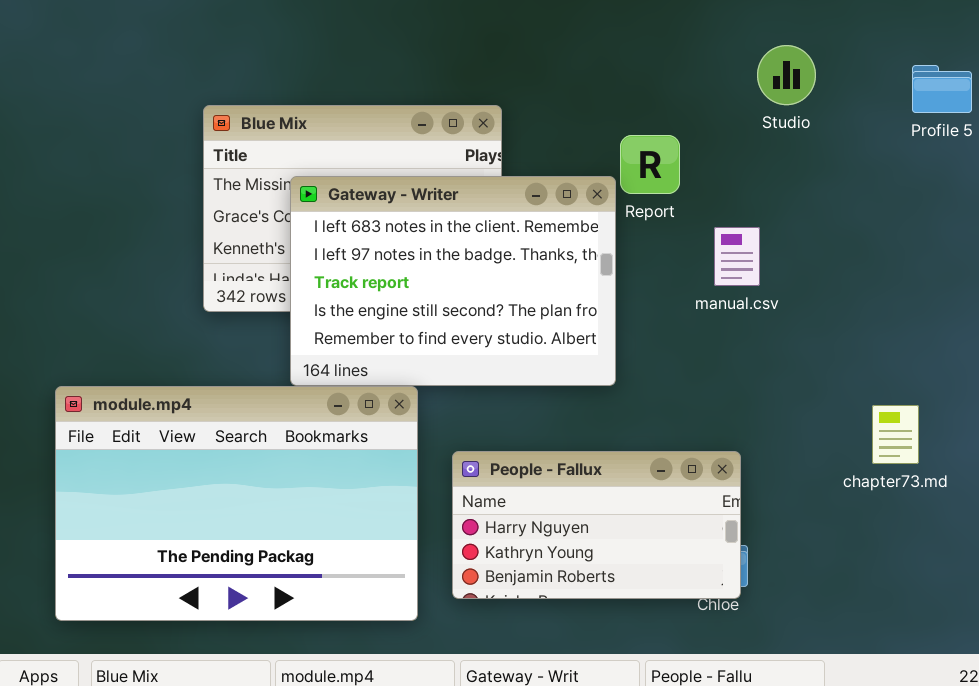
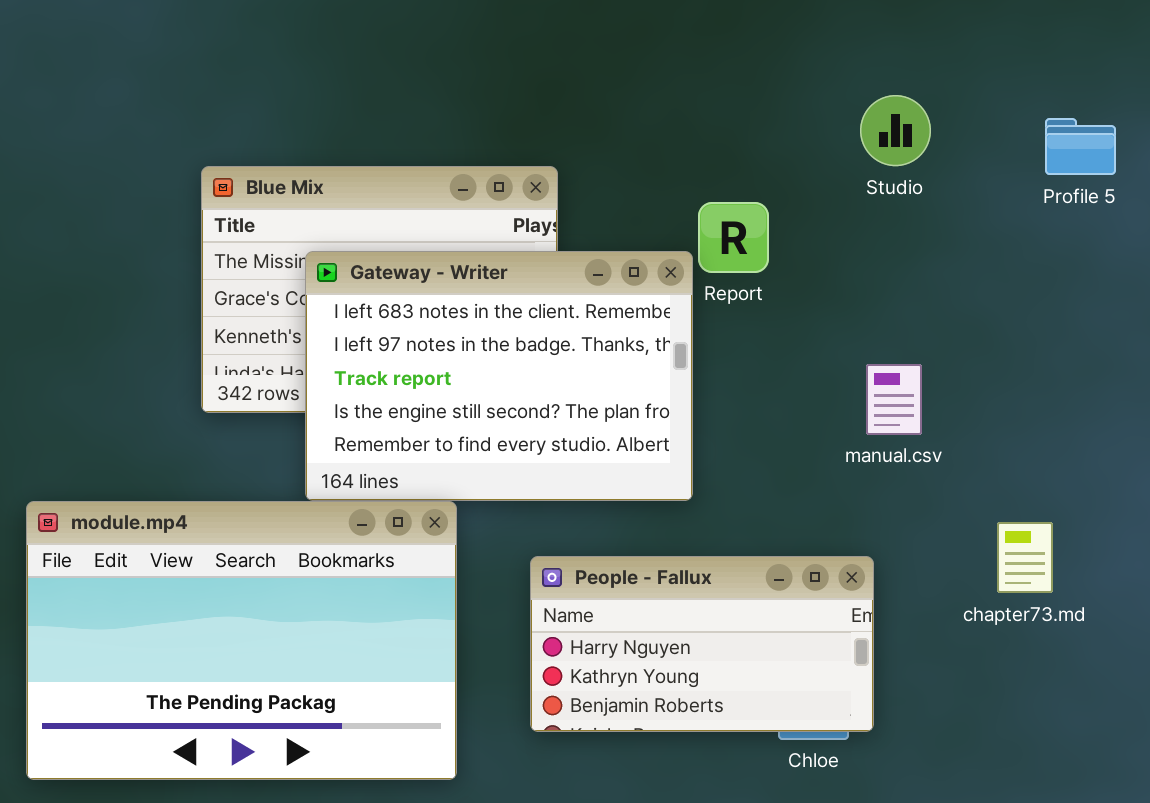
manual.csv: [714,227,760,286] -> [866,364,922,435], moved
People - Fallux: [452,451,741,599] -> [530,556,874,732], moved

